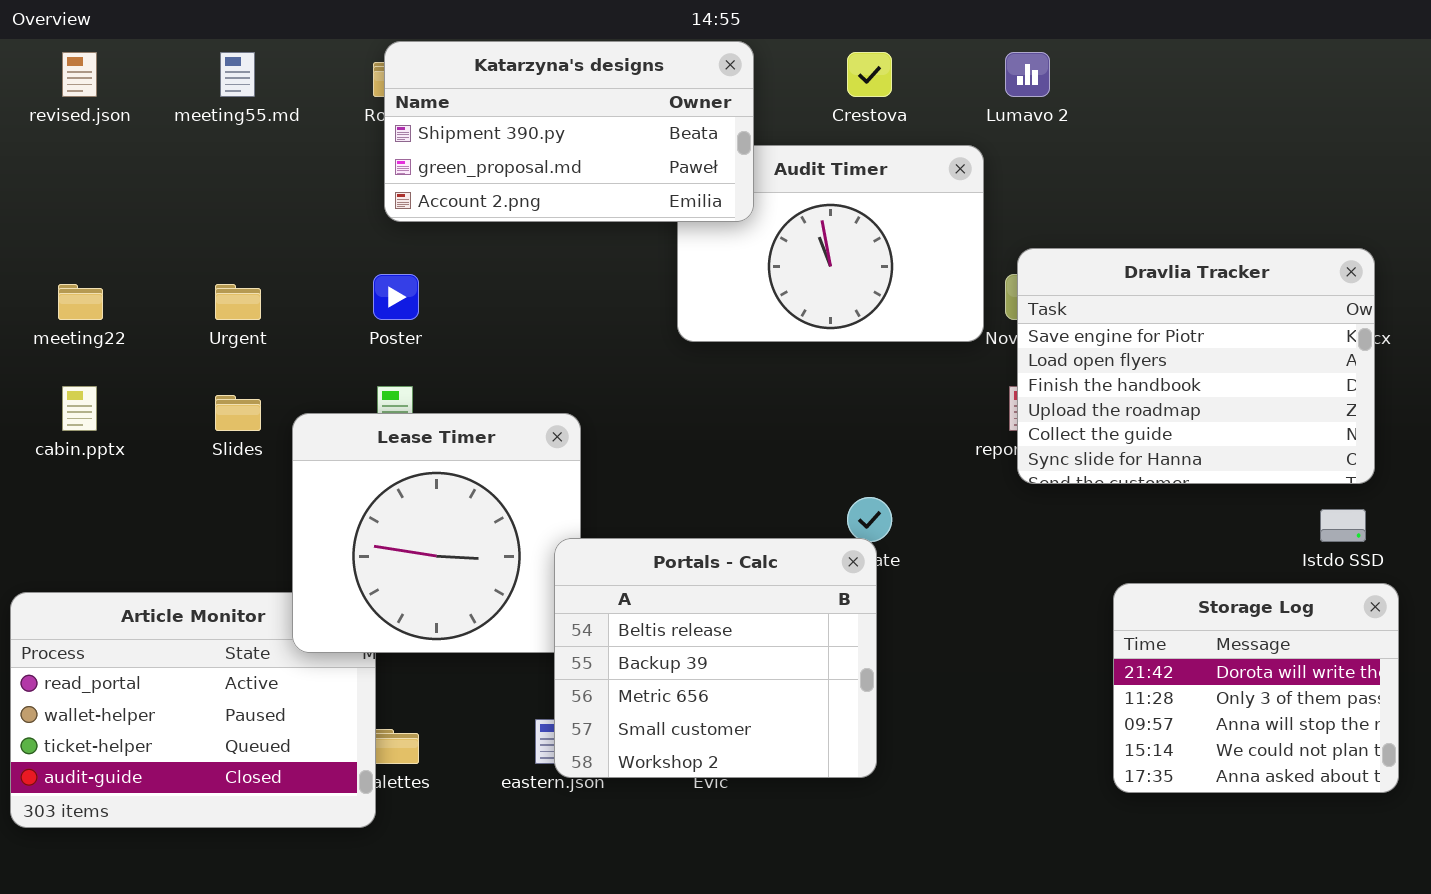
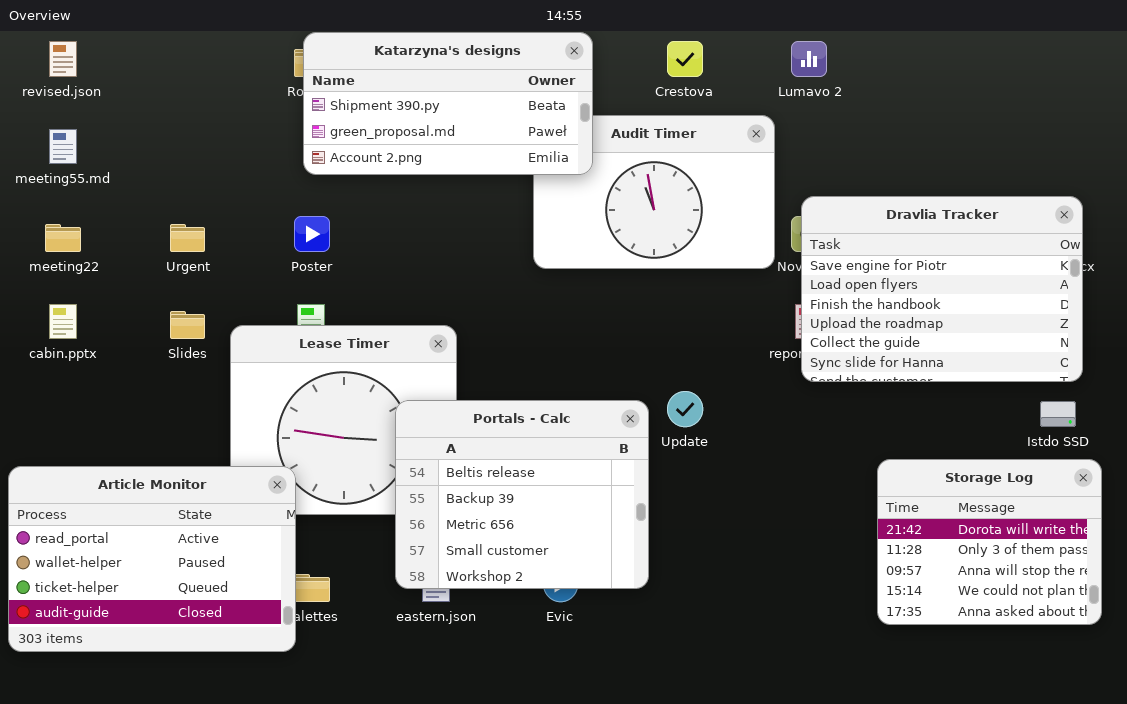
meeting55.md: [220,52,255,97] -> [49,129,77,164], moved
Portals - Calc: [554,538,877,778] -> [395,400,649,589], moved
Article Monitor: [10,592,376,828] -> [8,466,296,652], raised

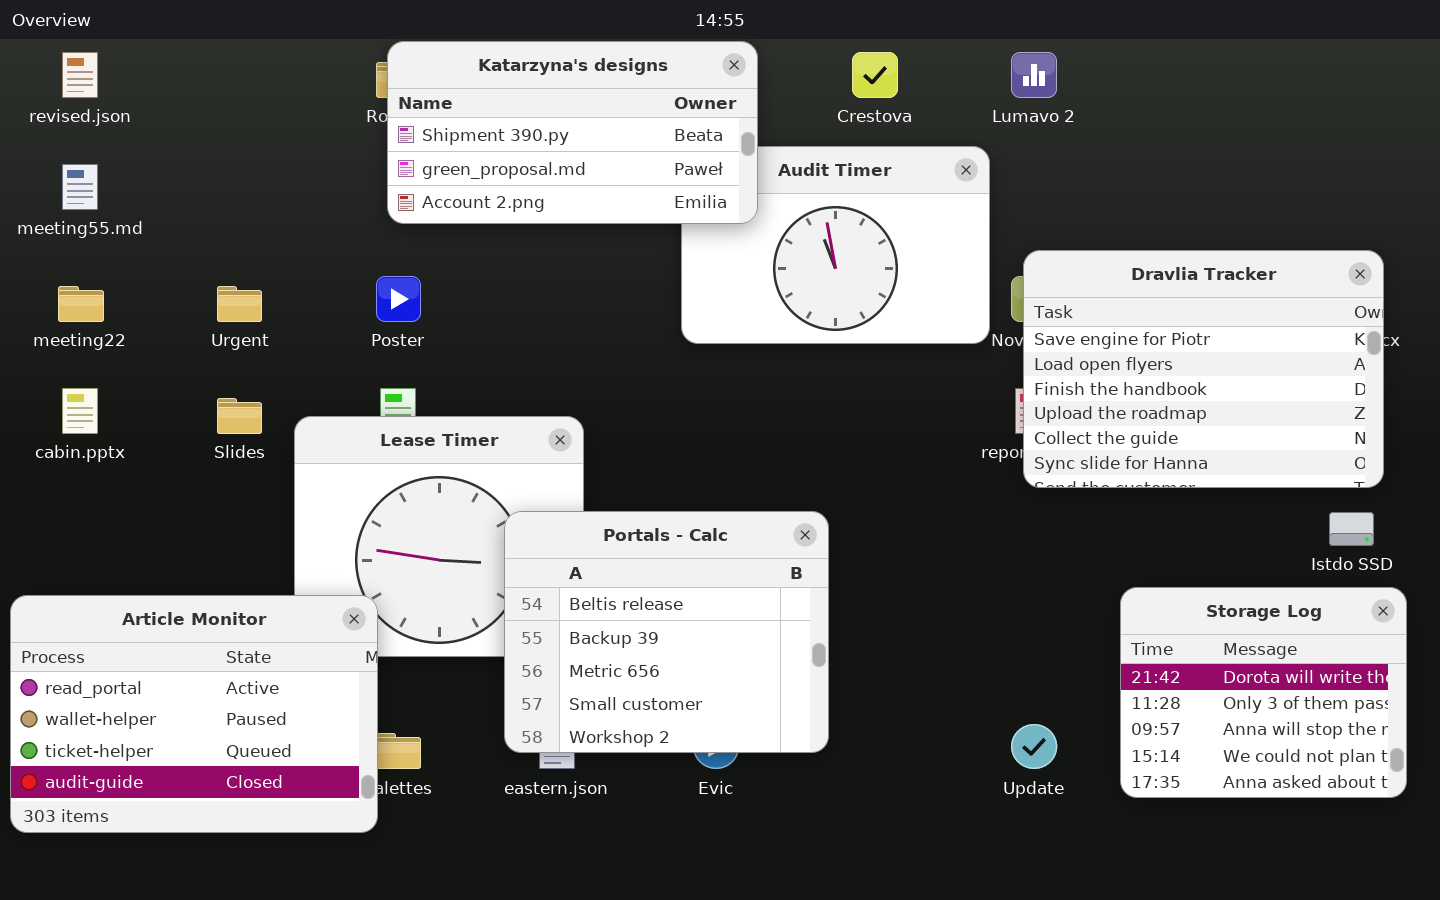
Update: [667,391,703,427] -> [1011,724,1057,769], moved

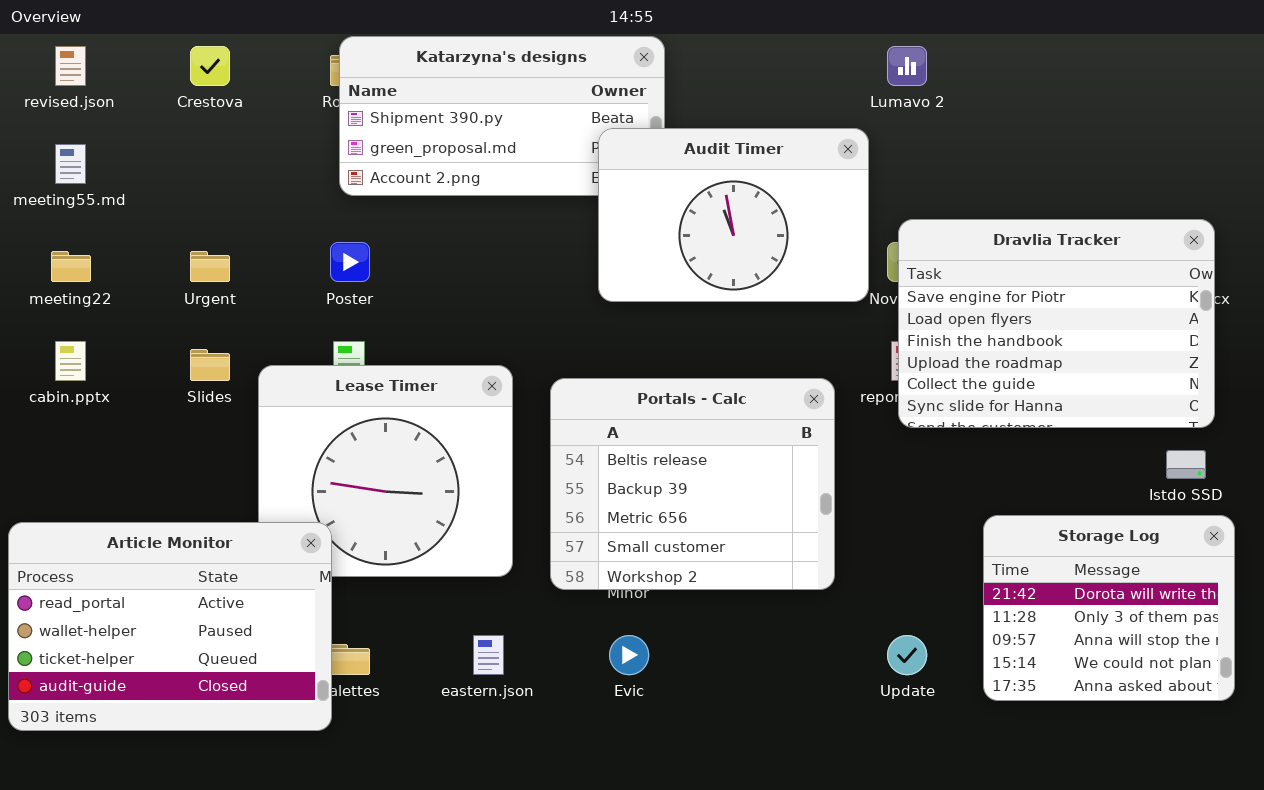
Crestova: [852,52,898,98] -> [190,46,230,86], moved
Audit Timer: [681,146,990,344] -> [598,128,869,302], raised
Portals - Calc: [504,511,829,753] -> [550,378,835,590], moved

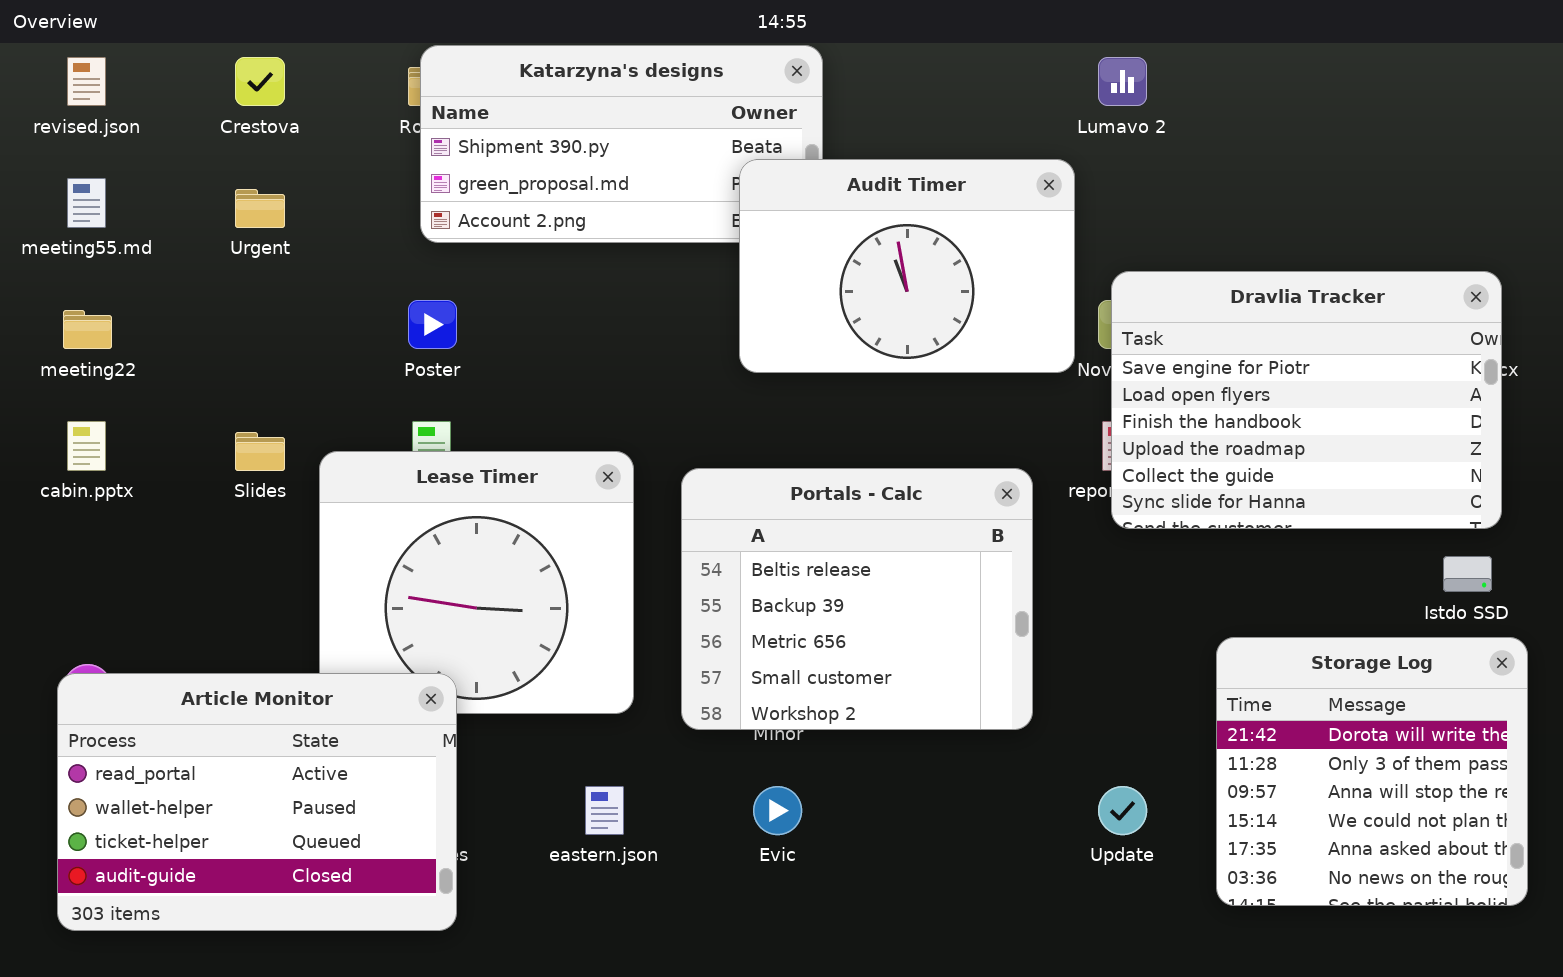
Urgent: [190,251,230,282] -> [235,189,285,228], moved
Storage Log: [983,515,1235,701] -> [1216,637,1528,906], resized
Article Monitor: [8,522,332,731] -> [57,673,457,931], moved

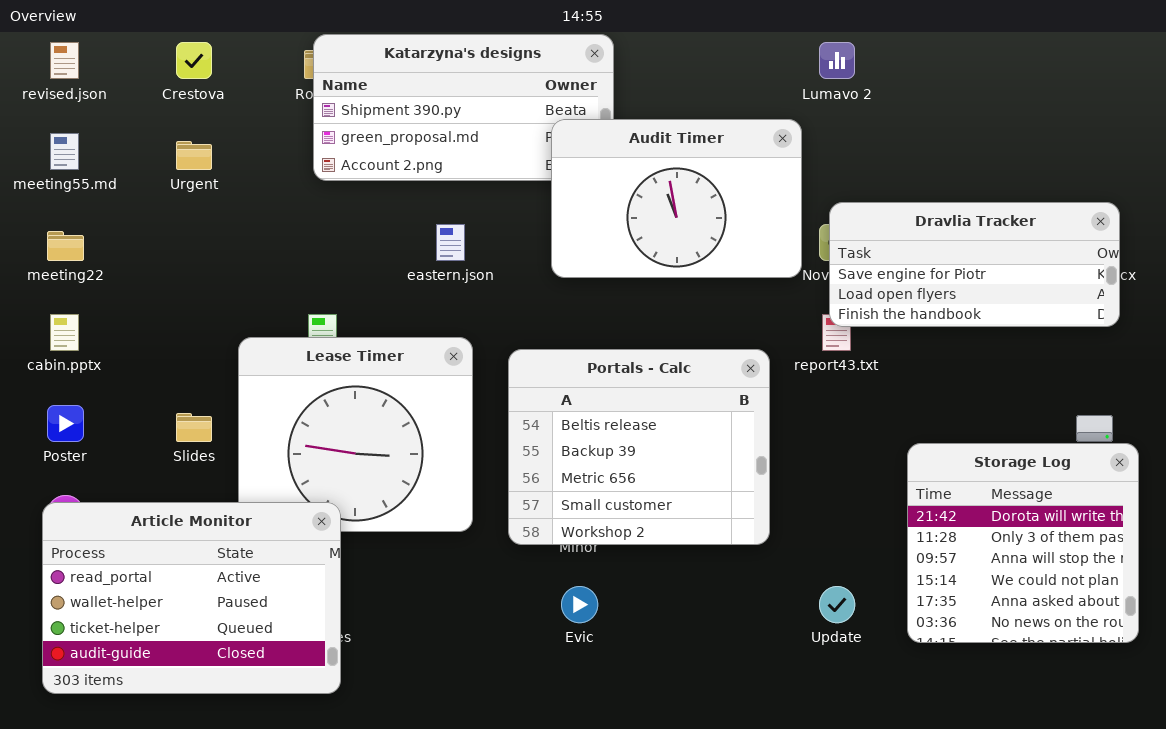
Dravlia Tracker: [1111,271,1502,529] -> [829,202,1120,327], resized
Poster: [408,300,457,349] -> [47,405,84,442], moved
Slides: [235,432,285,471] -> [176,413,212,442], moved
Storage Log: [1216,637,1528,906] -> [907,443,1139,643], moved
eastern.json: [585,786,624,835] -> [436,224,465,261], moved

